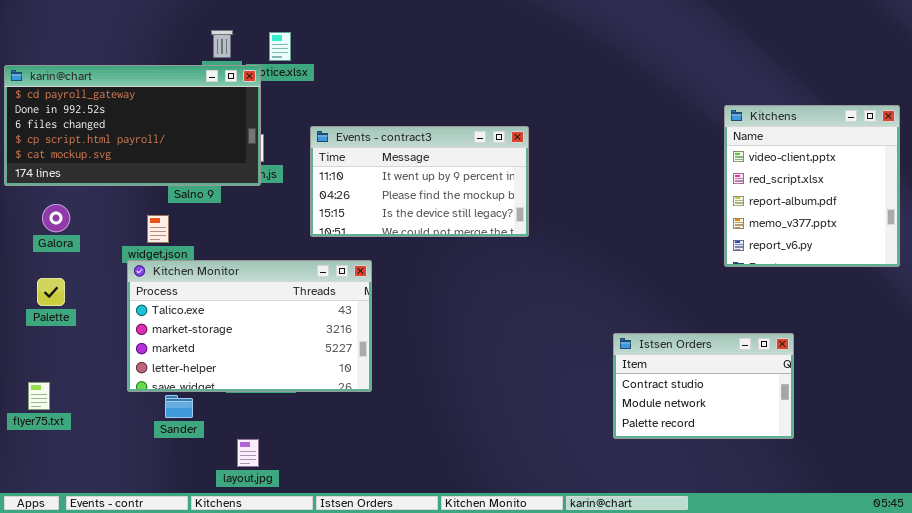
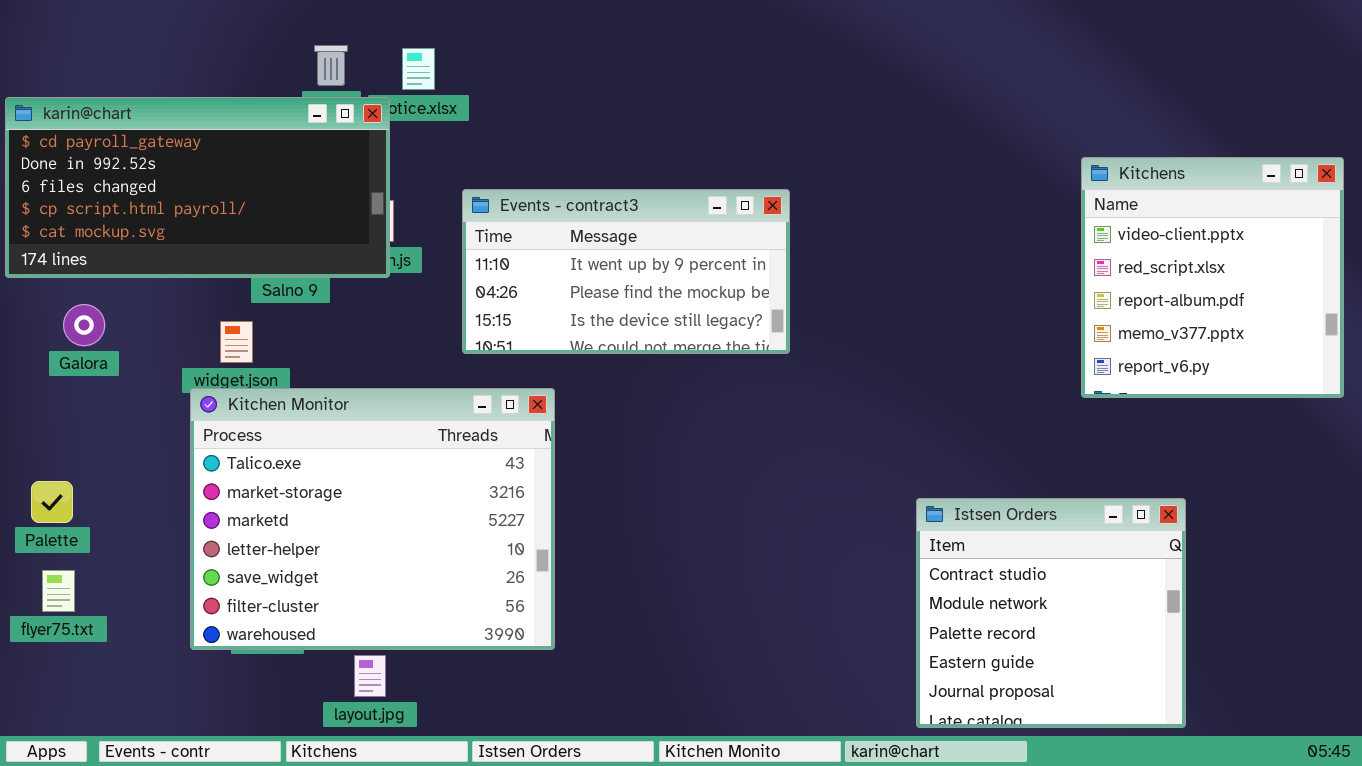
Kitchen Monitor: [127,260,372,392] -> [190,388,555,650], resized
Palette: [37,278,65,306] -> [31,481,73,523], moved
Istsen Orders: [613,333,794,439] -> [916,498,1186,728], resized

